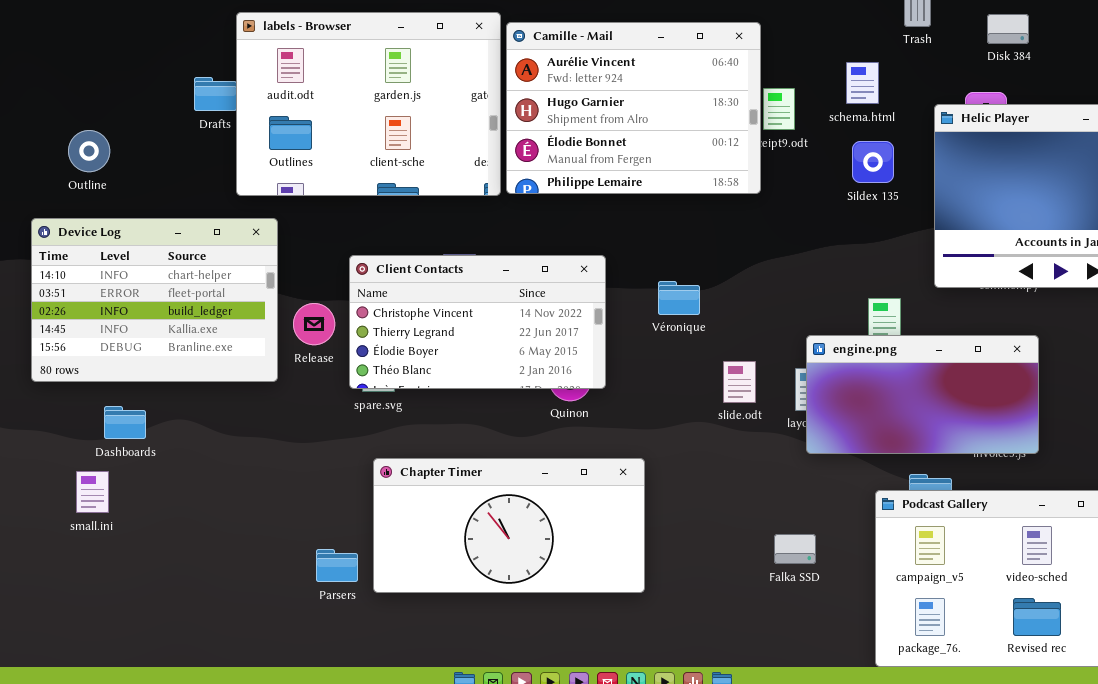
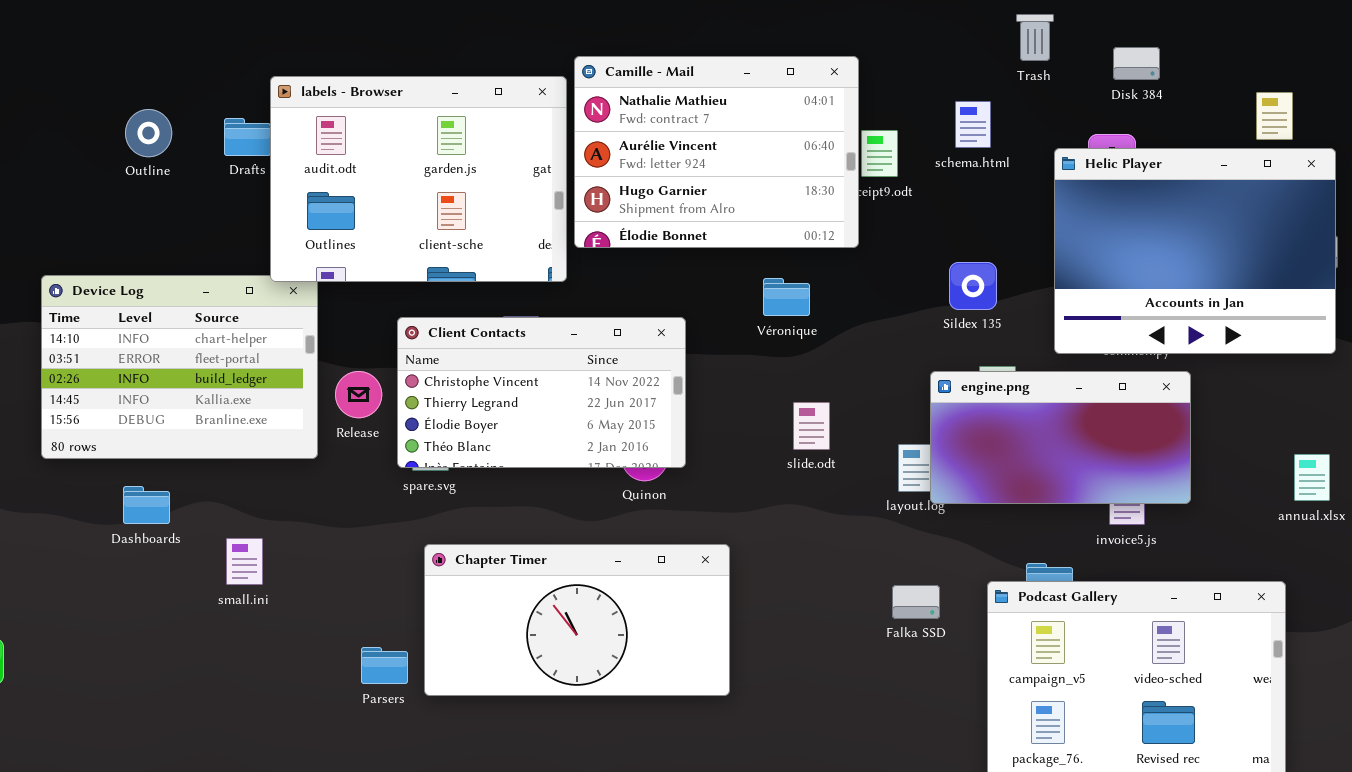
labels - Browser: [236,12,501,196] -> [270,76,567,282], moved
Camille - Mail: [506,22,761,194] -> [574,56,859,248], scrolled up 1 row
Outline: [68,130,110,172] -> [125,109,172,157], moved
Sildex 135: [852,141,894,183] -> [949,262,997,310], moved
Véronique: [658,281,700,315] -> [763,278,810,316], moved
engine.png: [806,335,1039,454] -> [930,371,1191,504], moved
slide.odt: [723,361,756,403] -> [793,402,830,450], moved
small.ini: [76,471,109,513] -> [226,538,263,585], moved
Falka SSD: [774,534,816,564] -> [892,585,940,619], moved

